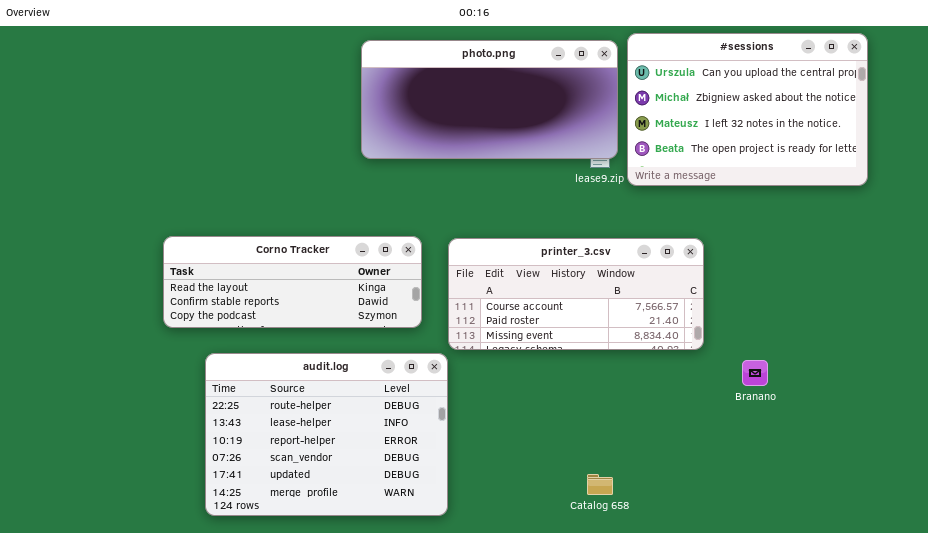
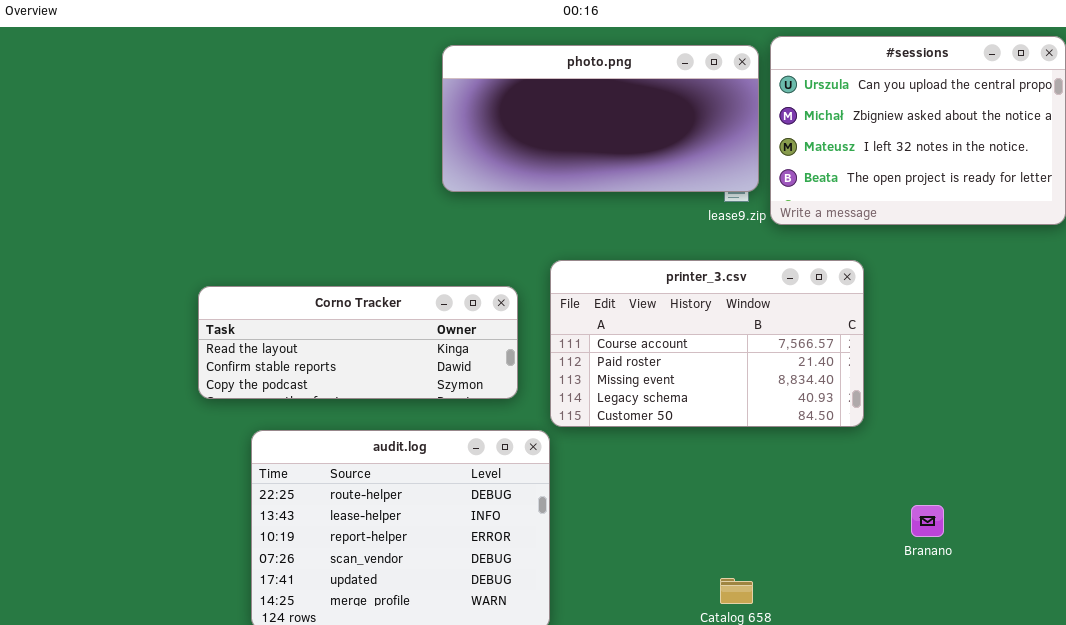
printer_3.csv: [448,238,704,350] -> [550,260,864,427], resized
Branano: [742,360,768,386] -> [911,505,944,537], moved

